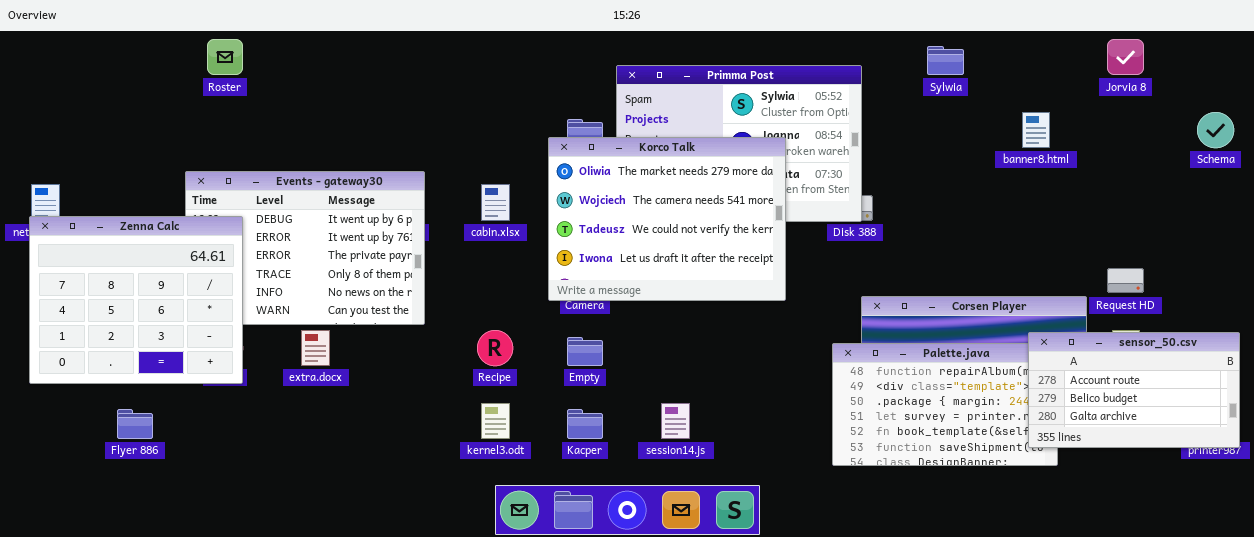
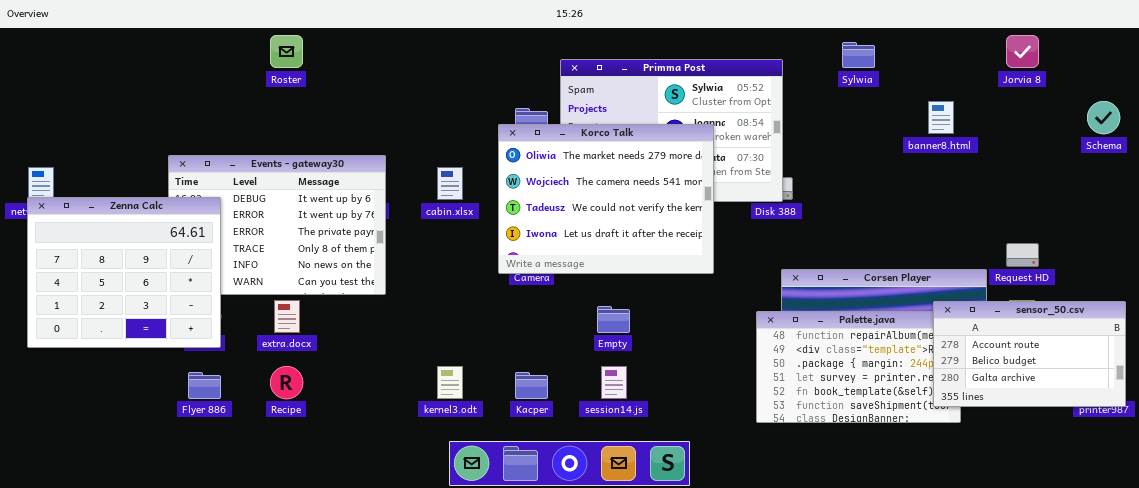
Roster: [207,39,243,75] -> [270,35,303,68], moved
Recipe: [477,330,513,366] -> [270,366,303,399], moved
Empty: [567,337,603,366] -> [597,306,630,333], moved
Flyer 886: [117,409,153,439] -> [188,372,221,399], moved

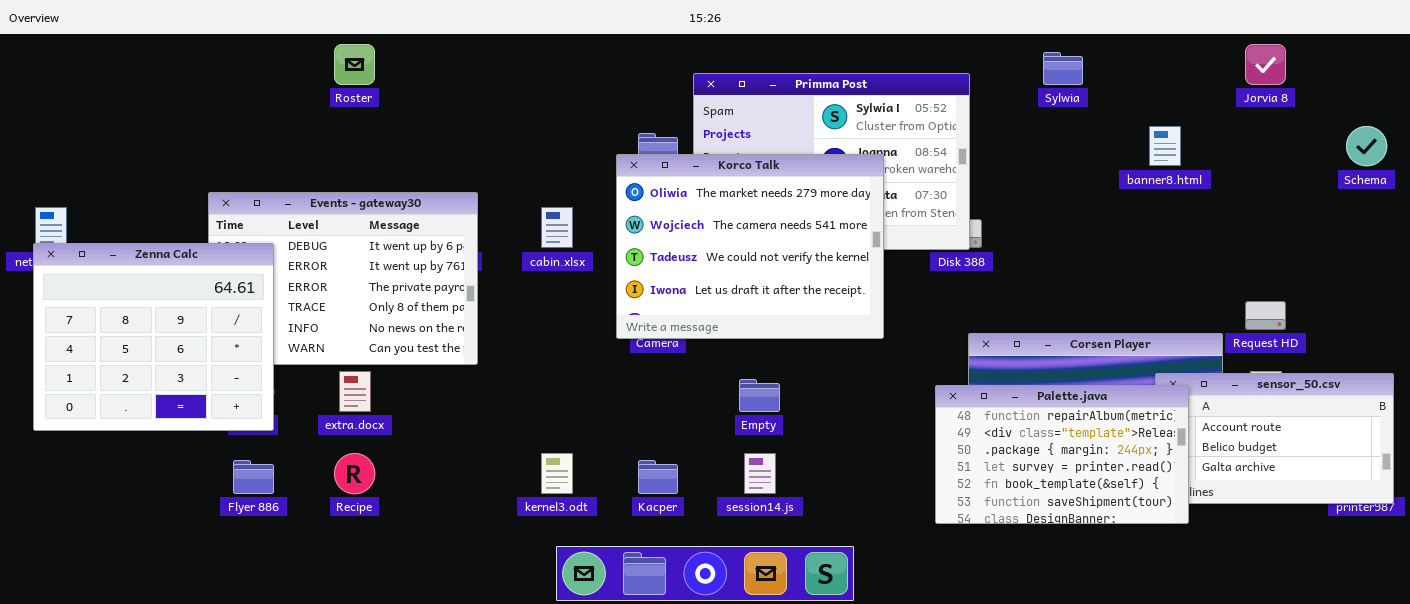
Palette.java: [756,311,961,423] -> [935,385,1189,524], raised

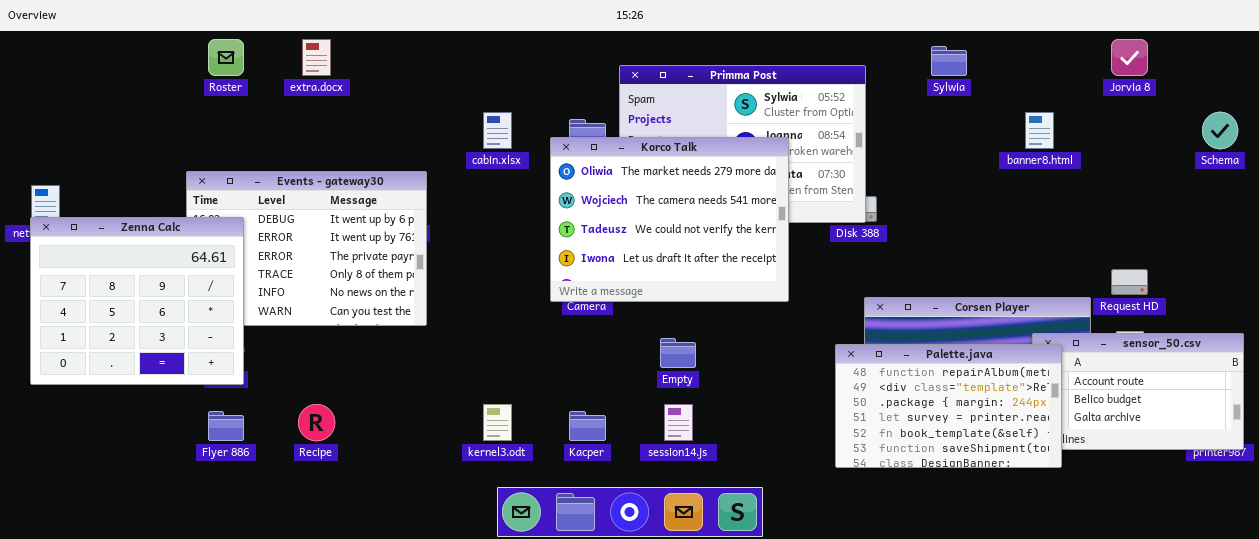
Roster: [334,44,375,85] -> [208,39,244,76], moved
cabin.xlsx: [541,207,573,248] -> [483,112,512,149], moved
extra.docx: [339,371,371,412] -> [302,39,331,76], moved

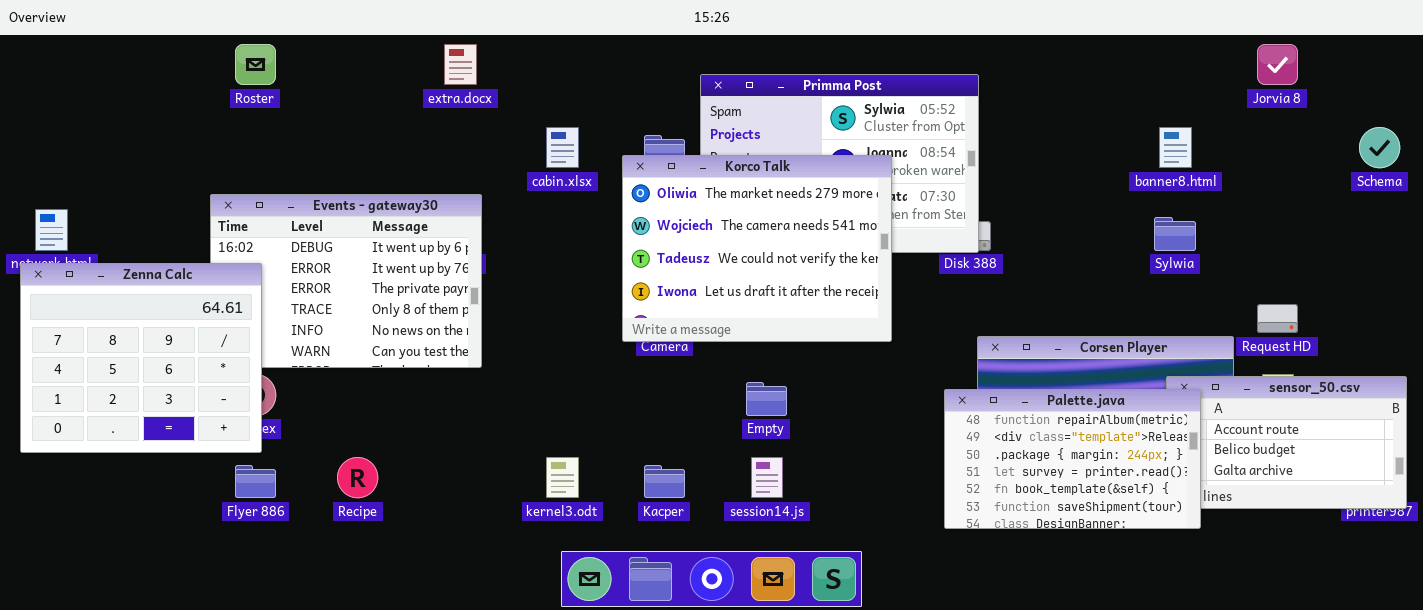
extra.docx: [302,39,331,76] -> [444,44,477,85], moved
Sylwia: [931,46,967,76] -> [1154,217,1196,251], moved
Zenna Calc: [30,217,244,385] -> [20,263,262,453], moved

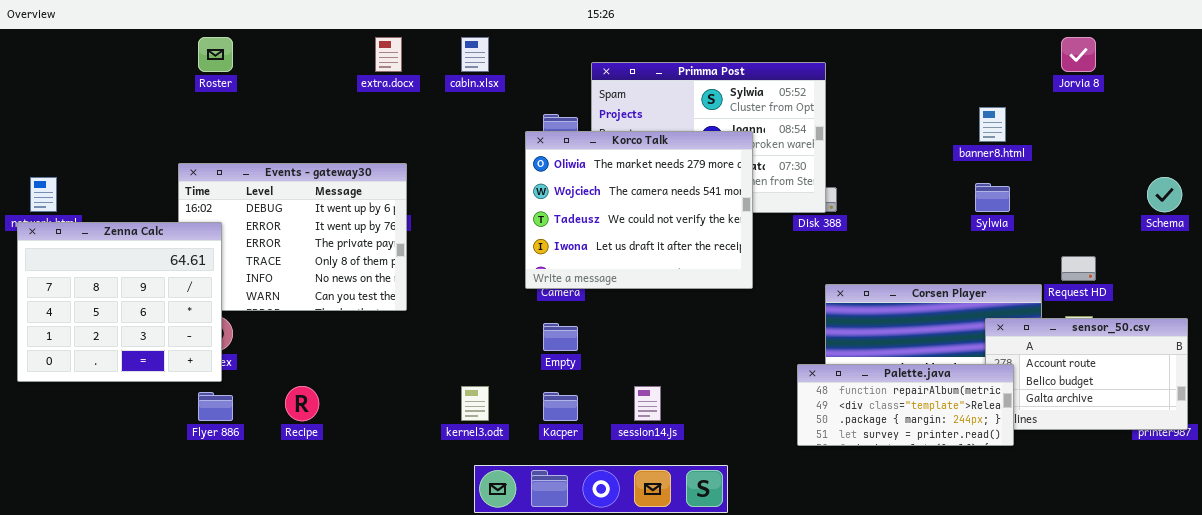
cabin.xlsx: [546,127,579,168] -> [461,37,489,72], moved
Schema: [1359,127,1400,168] -> [1147,177,1182,212], moved
Empty: [746,382,787,416] -> [543,323,578,351], moved
Palette.java: [944,389,1201,529] -> [797,364,1014,446], resized

